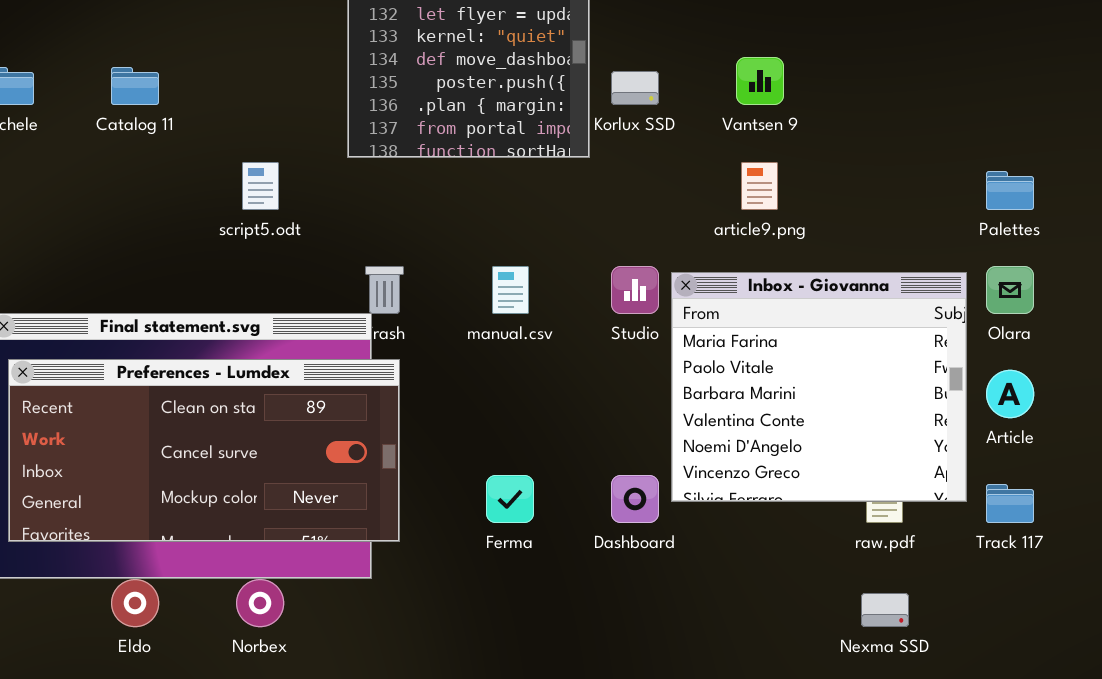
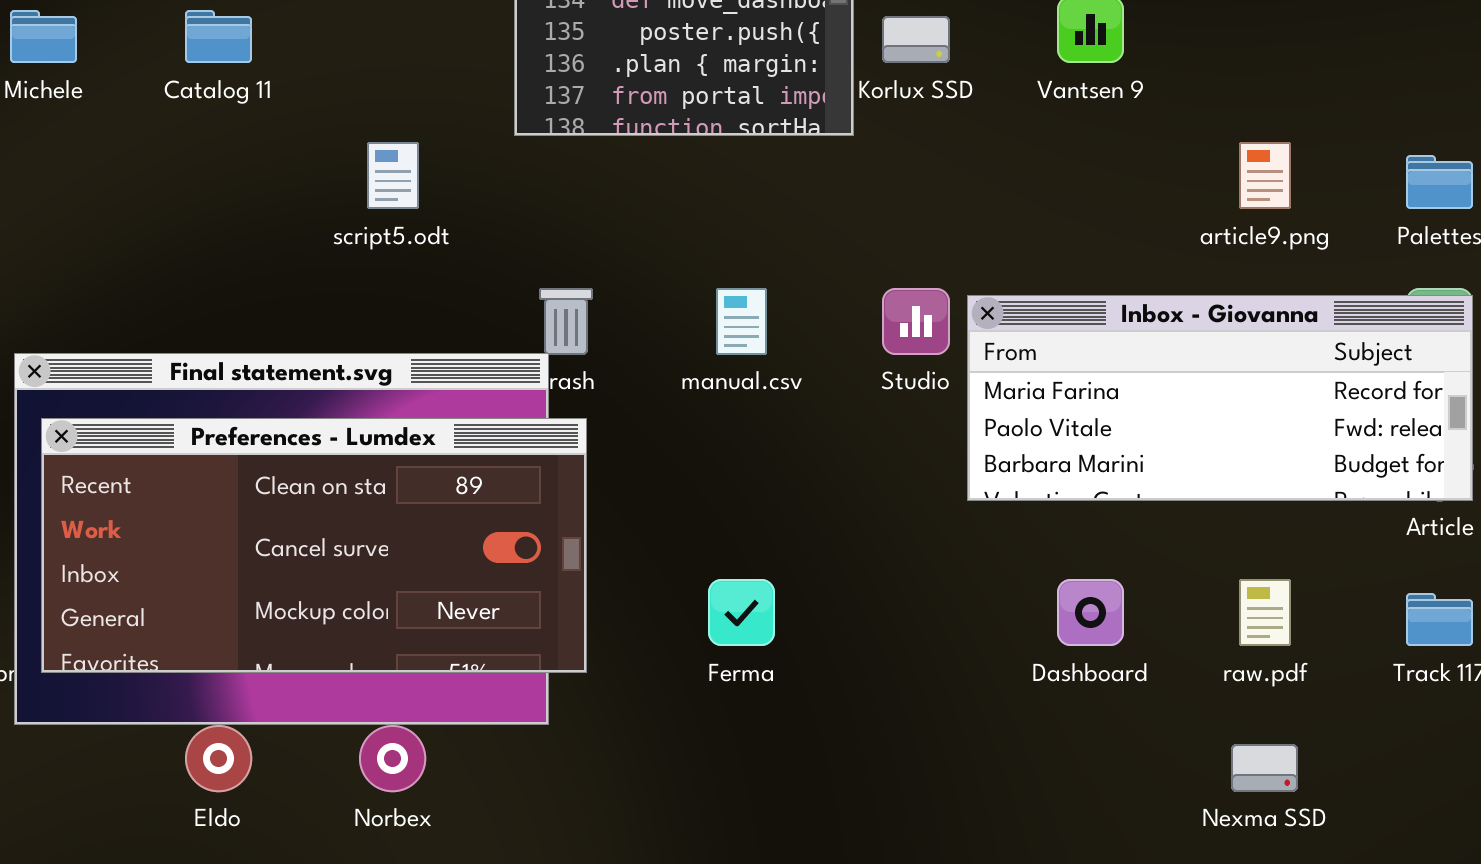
article9.png: [741,162,778,210] -> [1239,142,1291,209], moved
Inbox - Giovanna: [671,272,967,502] -> [967,295,1473,501], resized
Dashboard: [611,475,659,523] -> [1057,579,1124,646], moved

